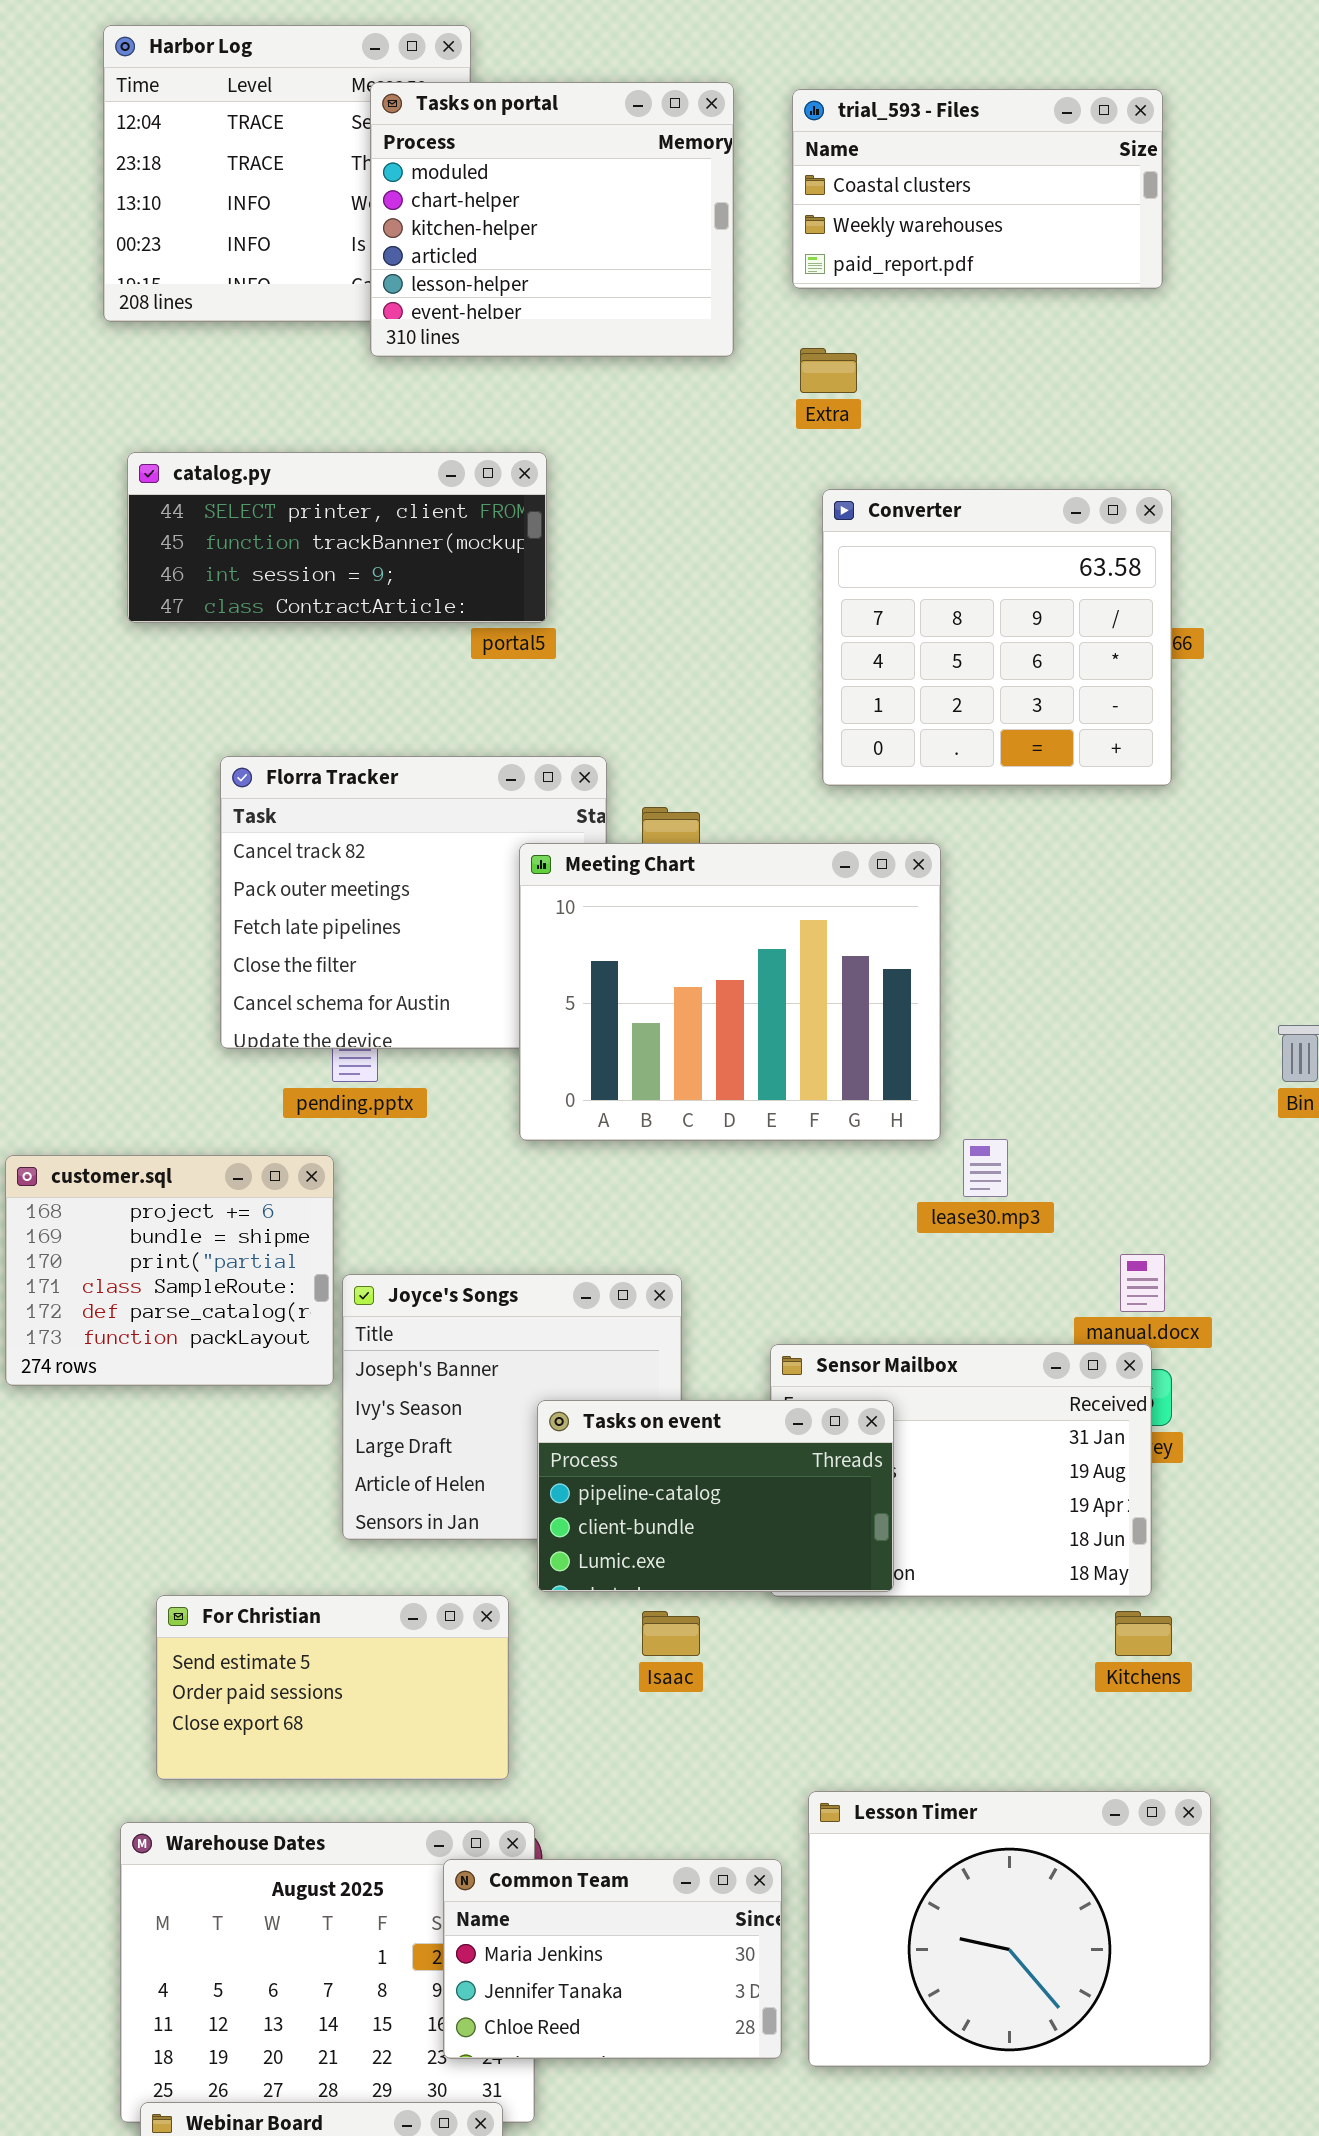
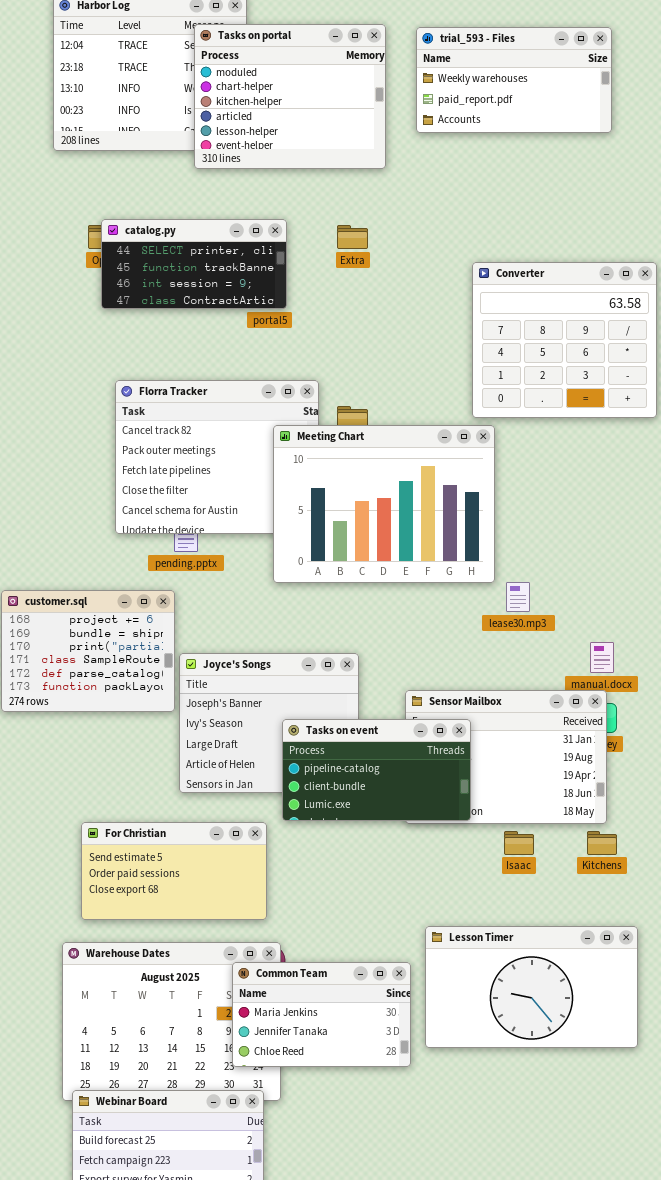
trial_593 - Files: [792,89,1163,289] -> [416,27,612,133], scrolled down 1 row
Extra: [800,348,857,393] -> [337,225,368,249], moved
catalog.py: [127,452,547,623] -> [101,219,287,309], resized
Converter: [822,489,1172,786] -> [472,262,657,418], moved
Isaac: [642,1611,700,1656] -> [504,831,534,855], moved
Lesson Timer: [808,1791,1211,2067] -> [425,926,638,1048], resized

